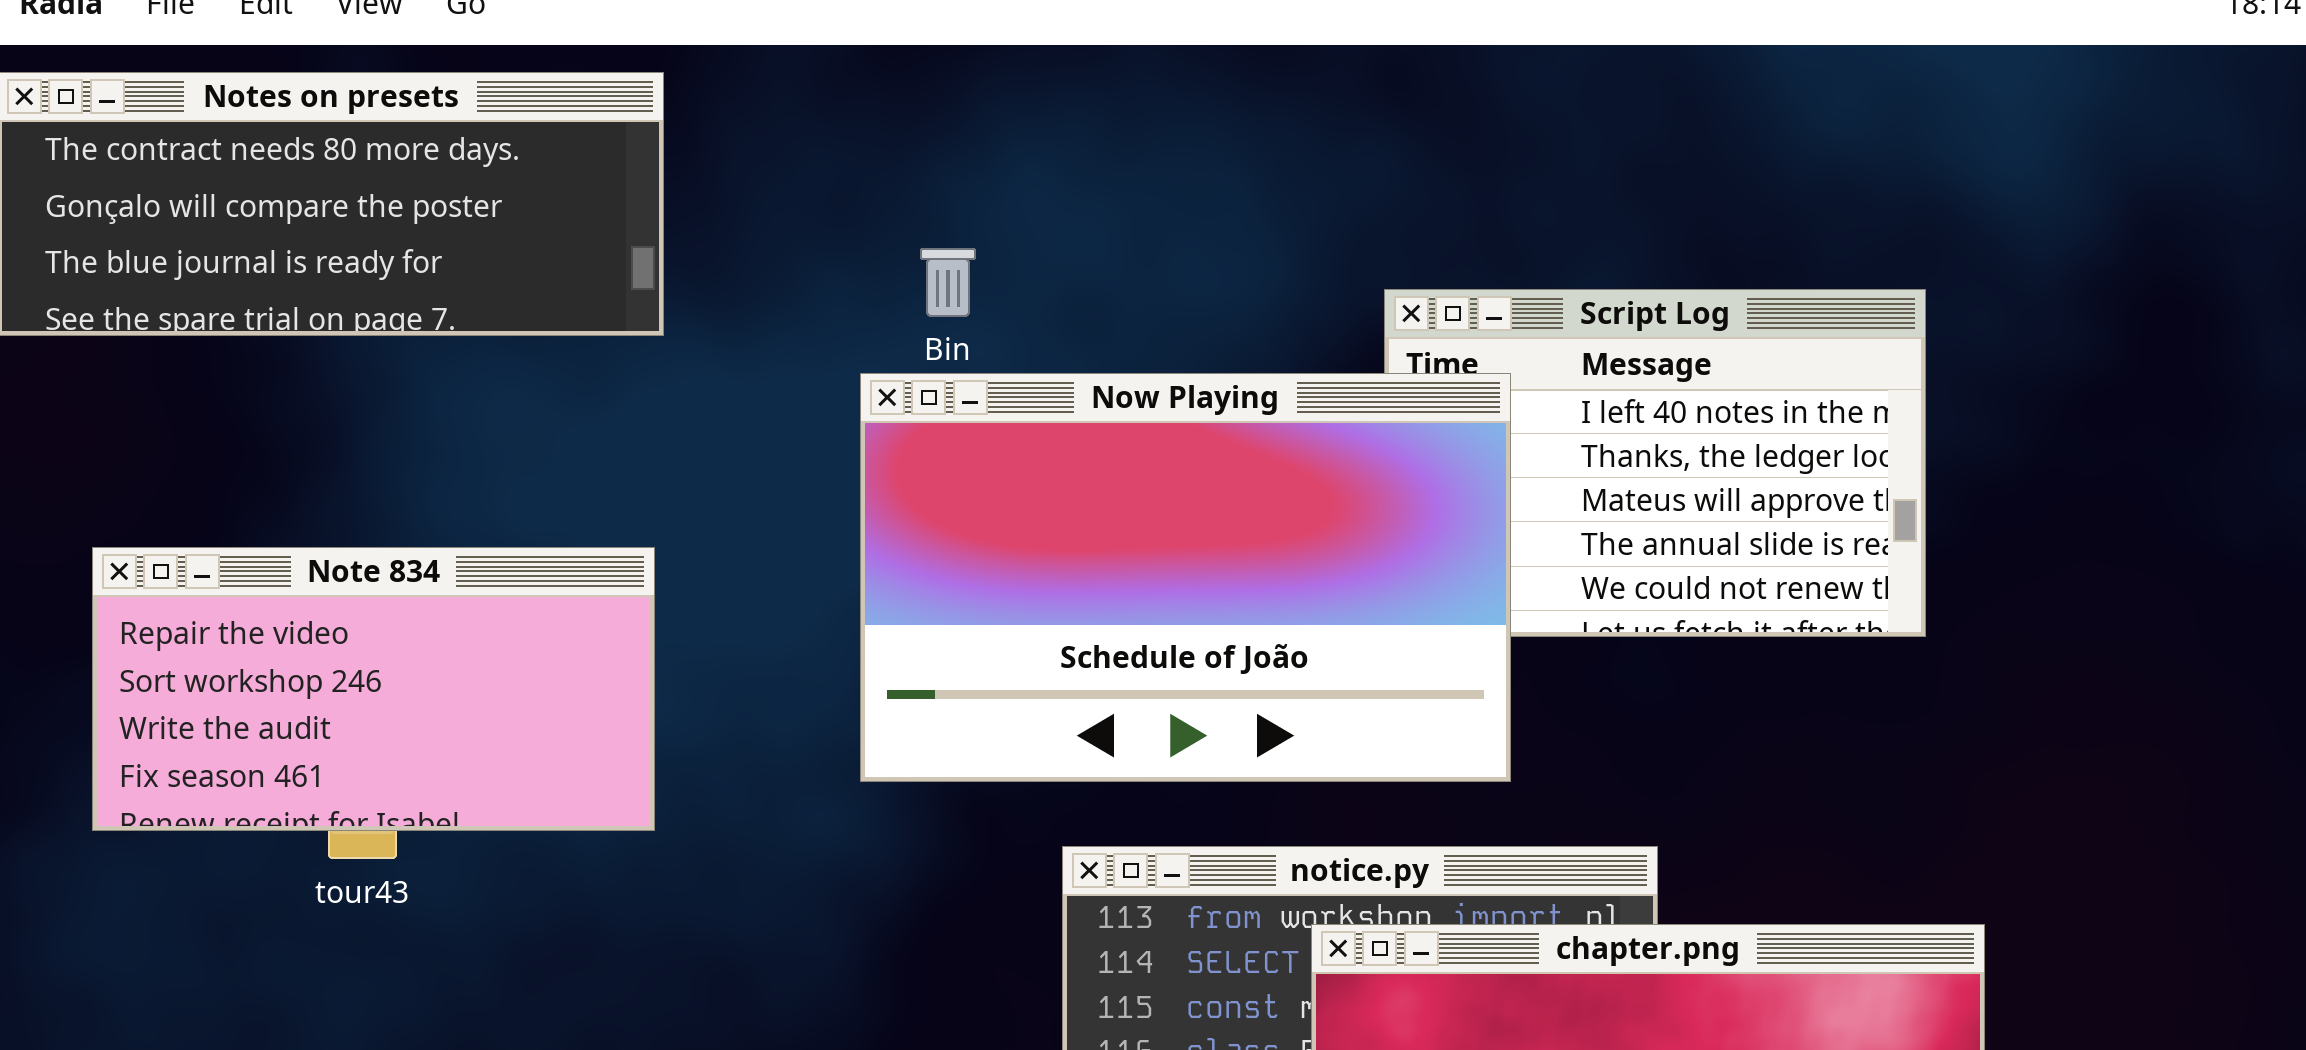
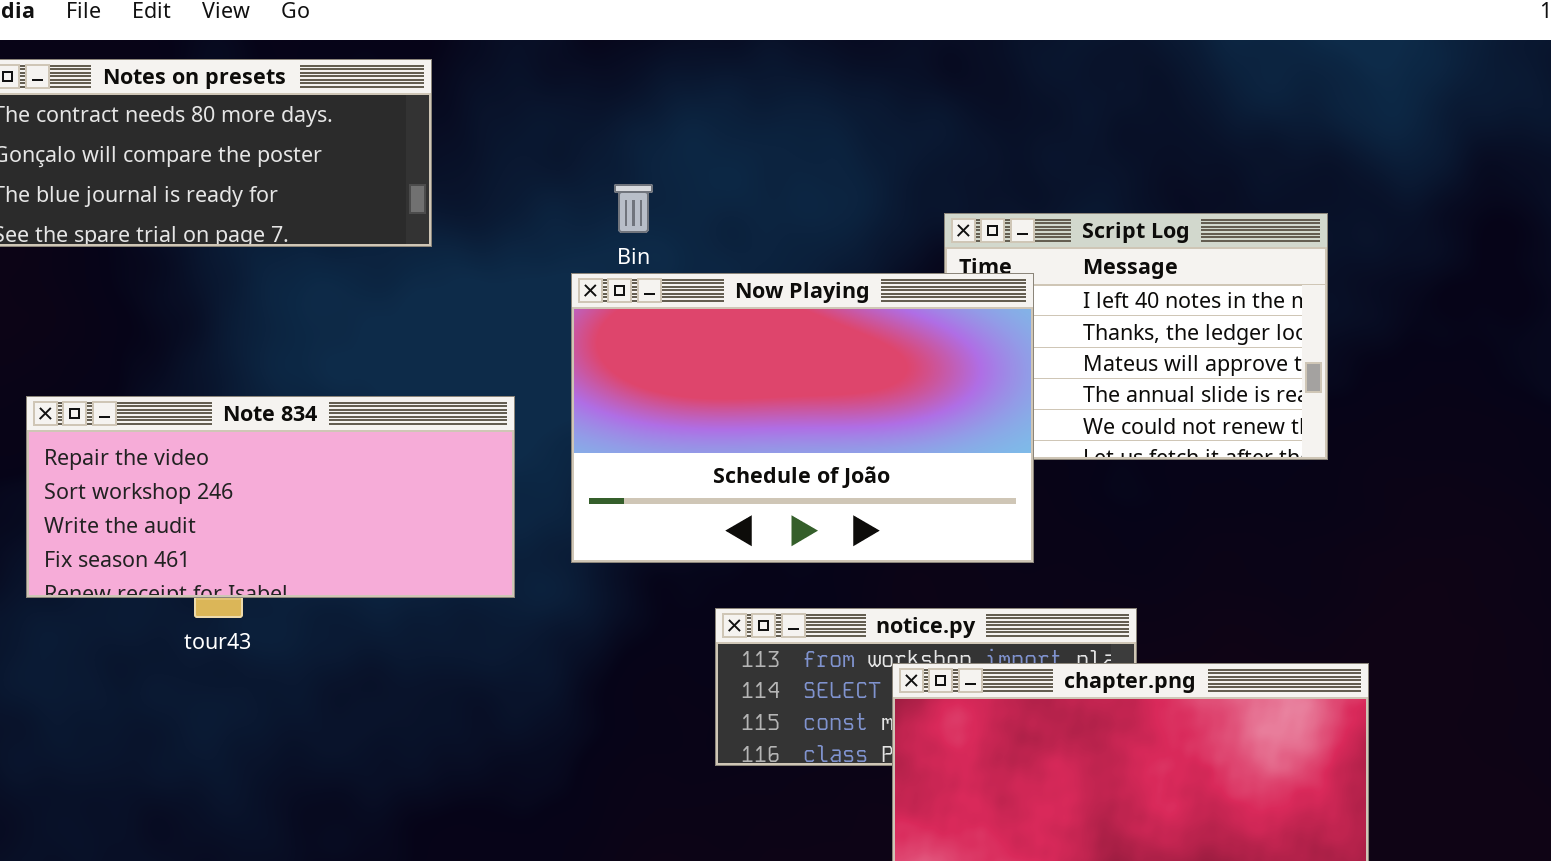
Note 834: [92,547,655,831] -> [26,396,515,598], resized

